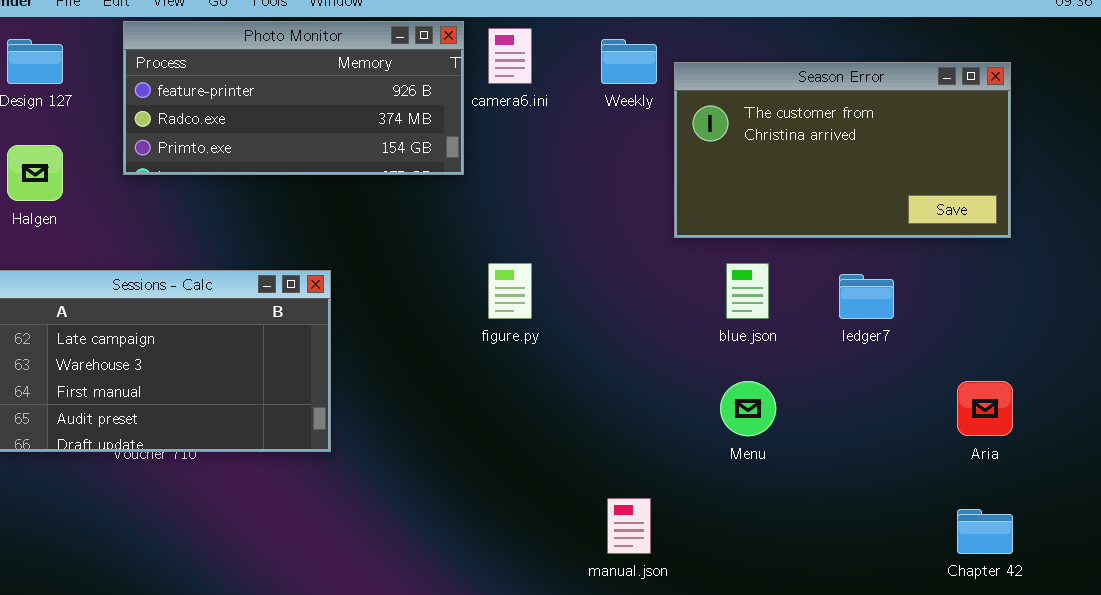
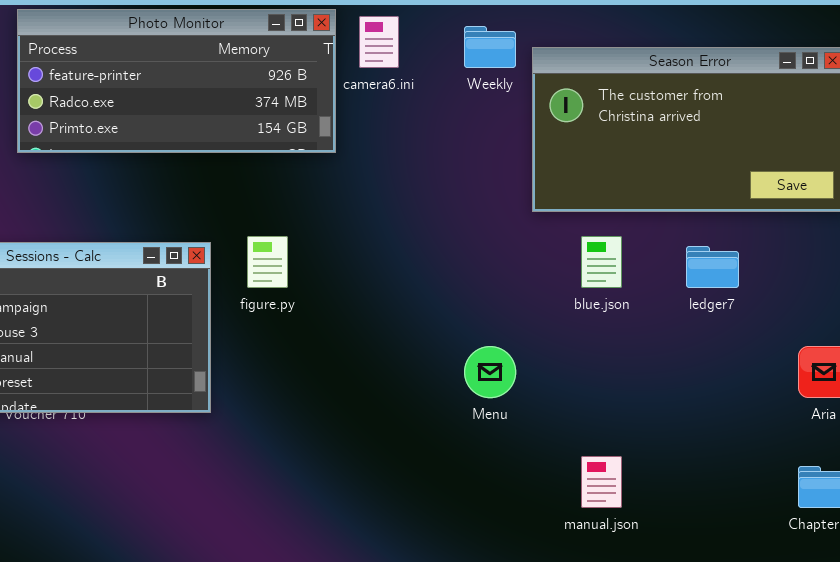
figure.py: [488,263,532,319] -> [247,236,288,288], moved
Menu: [720,381,776,436] -> [464,346,516,398], moved
manual.json: [607,498,651,554] -> [581,456,622,508], moved

